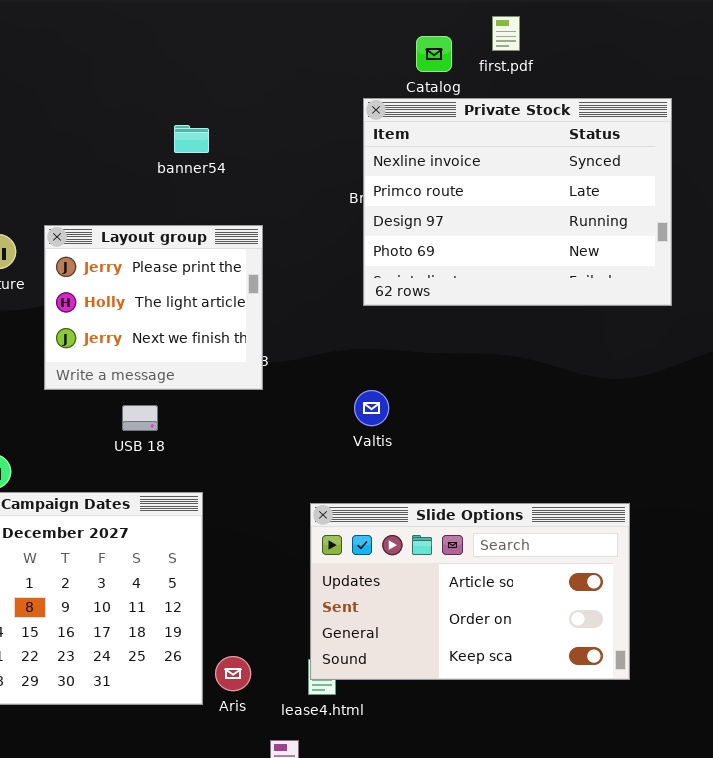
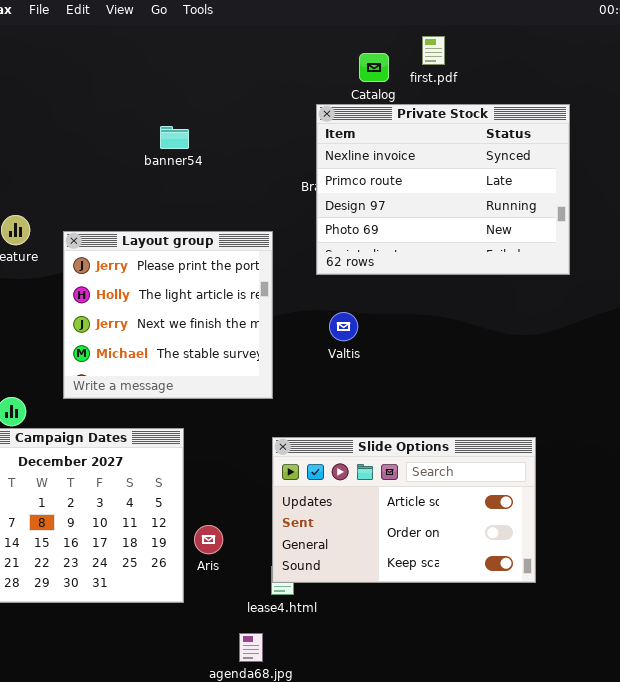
Layout group: [44,225,263,390] -> [63,231,273,399], moved, resized
Valtis: [354,390,389,426] -> [329,312,358,341], moved
Aris: [215,656,251,691] -> [194,525,223,554], moved

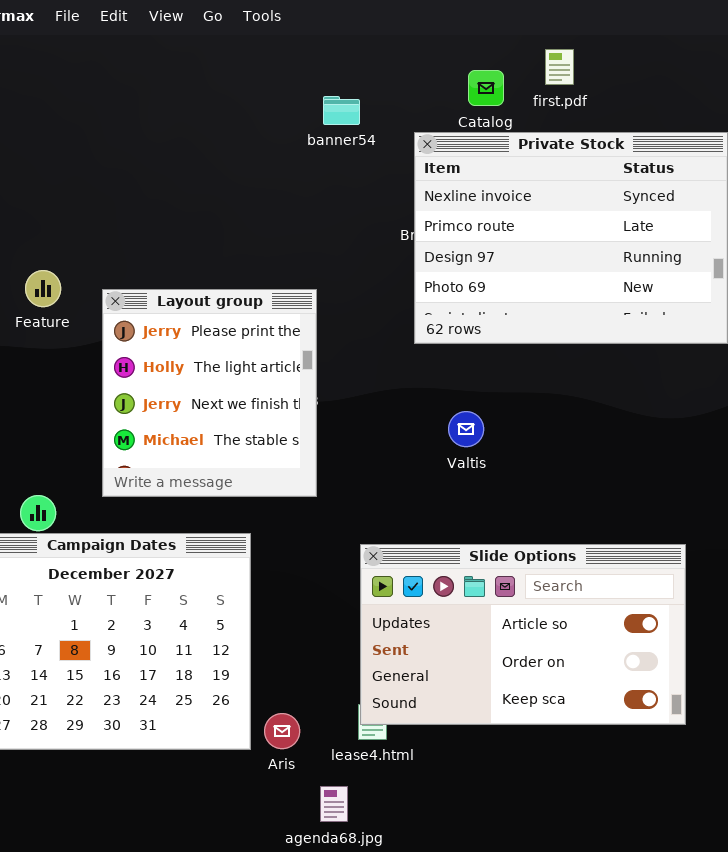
banner54: [160,126,189,149] -> [323,96,360,125], moved
Layout group: [63,231,273,399] -> [102,289,317,497], resized
Valtis: [329,312,358,341] -> [448,411,484,447], moved
Aris: [194,525,223,554] -> [264,713,300,749], moved

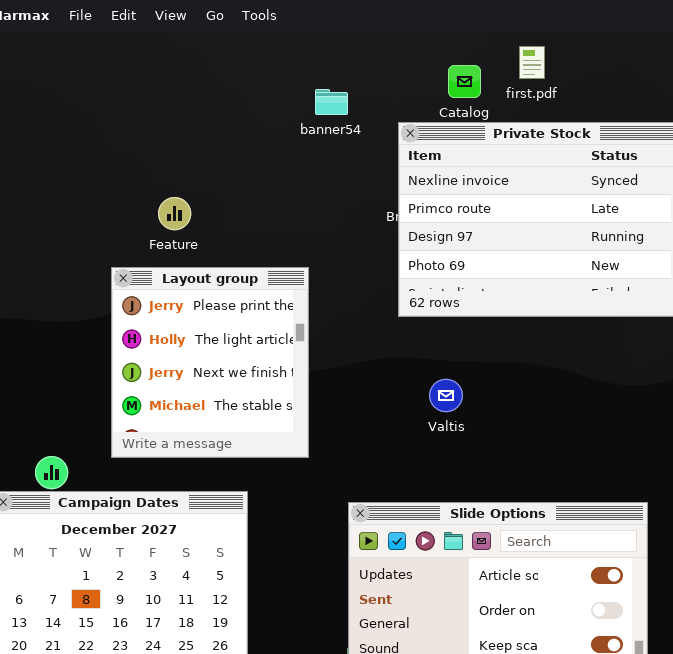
Feature: [25,270,61,307] -> [158,197,191,230], moved

